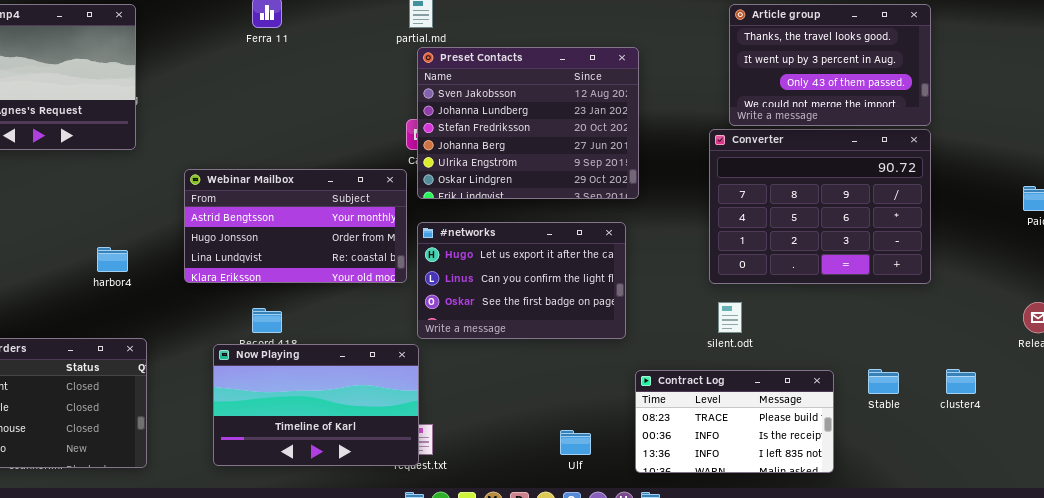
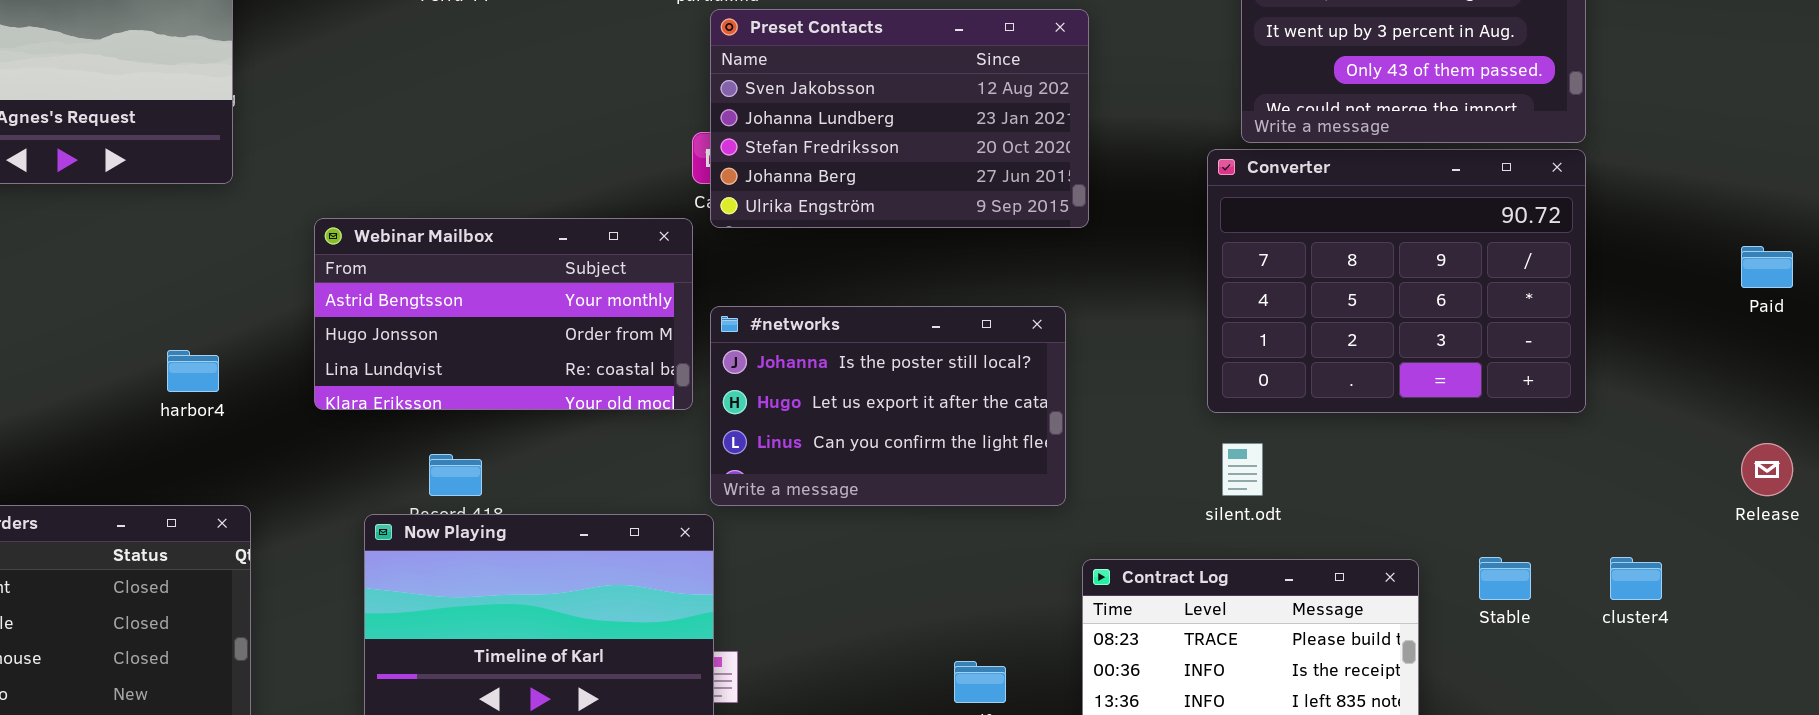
Preset Contacts: [417,47,639,199] -> [710,9,1089,228], resized
#networks: [417,222,626,339] -> [710,306,1066,506], scrolled up 1 row

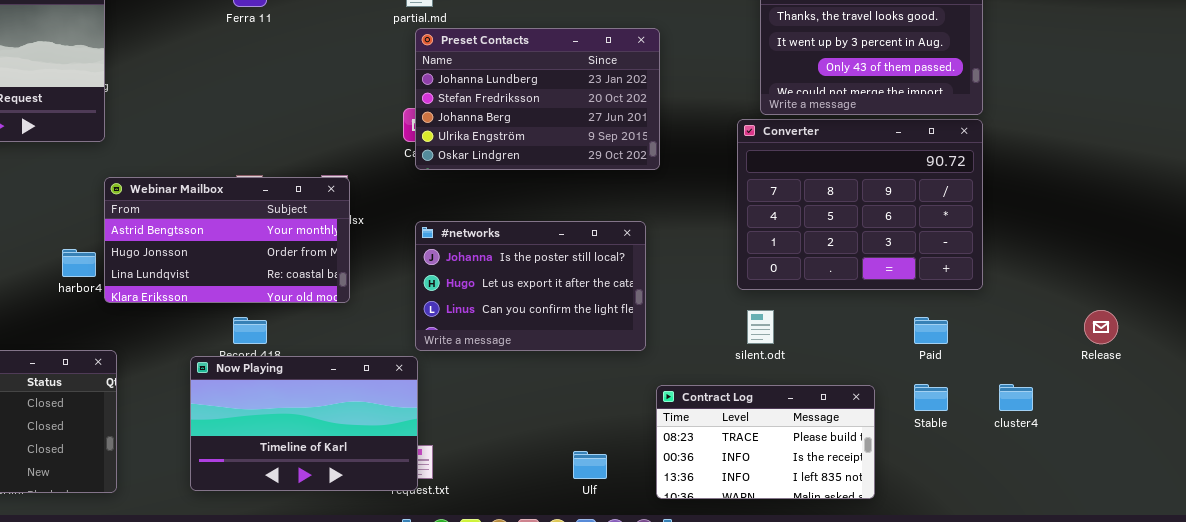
Preset Contacts: [710,9,1089,228] -> [415,28,660,170], scrolled down 1 row
Webinar Mailbox: [314,218,693,410] -> [104,177,350,303], moved
Paid: [1741,246,1793,288] -> [914,317,948,344], moved

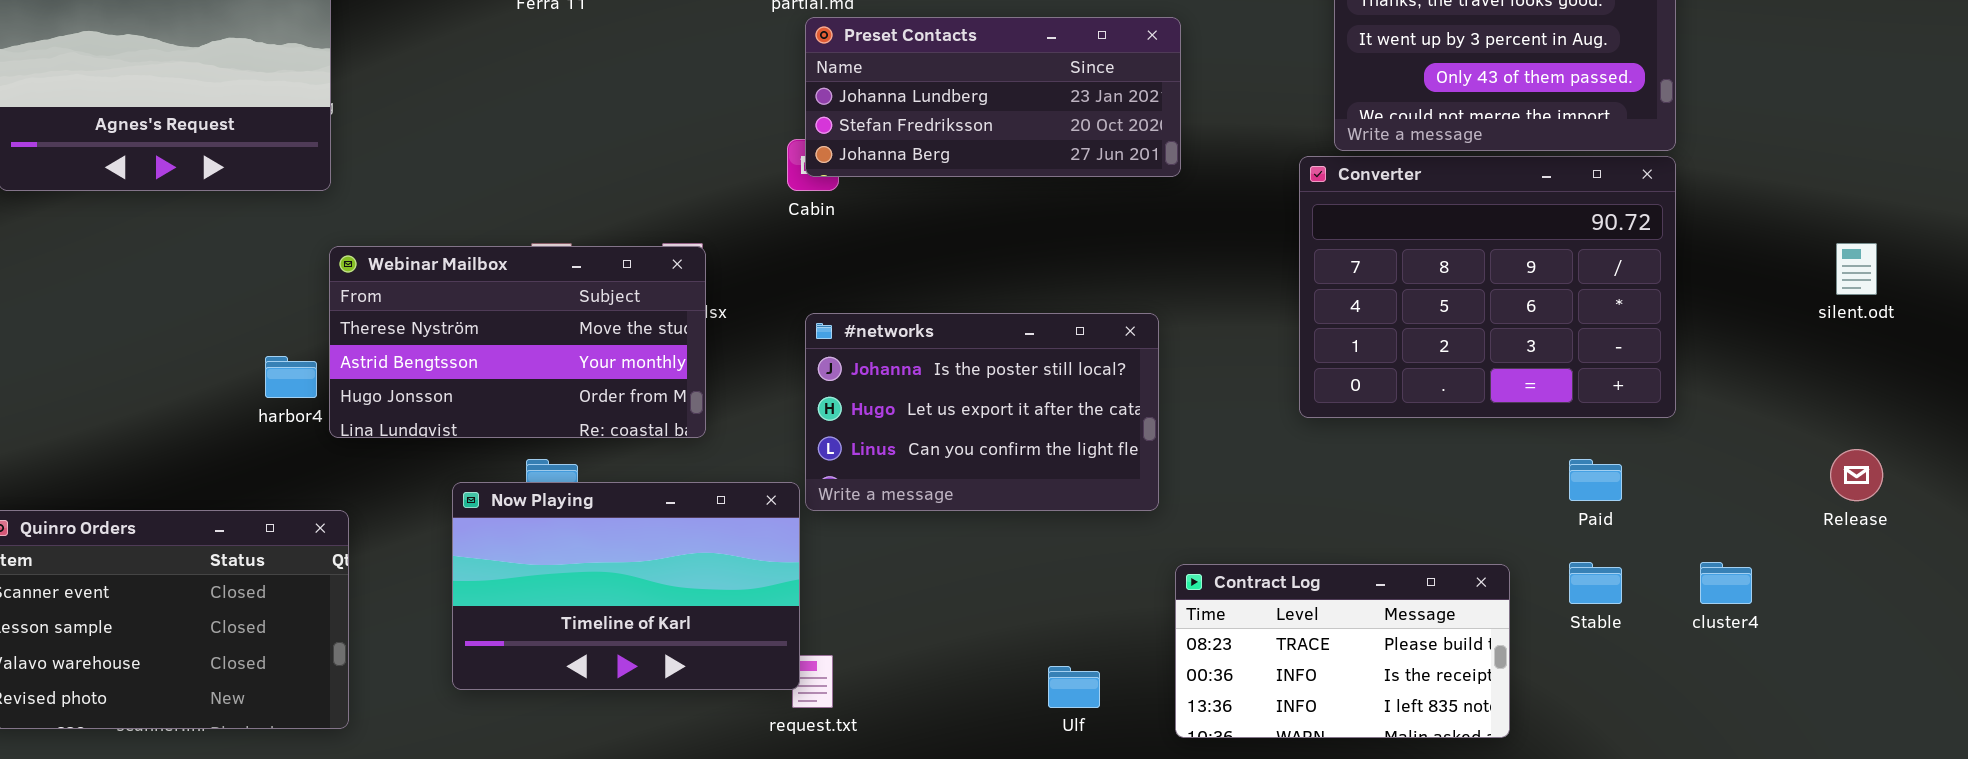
Preset Contacts: [415,28,660,170] -> [805,17,1181,177], resized
Webinar Mailbox: [104,177,350,303] -> [329,246,706,438], scrolled up 1 row
silent.odt: [747,310,774,344] -> [1836,243,1877,295], moved
Now Playing: [190,356,418,491] -> [452,482,800,690], moved

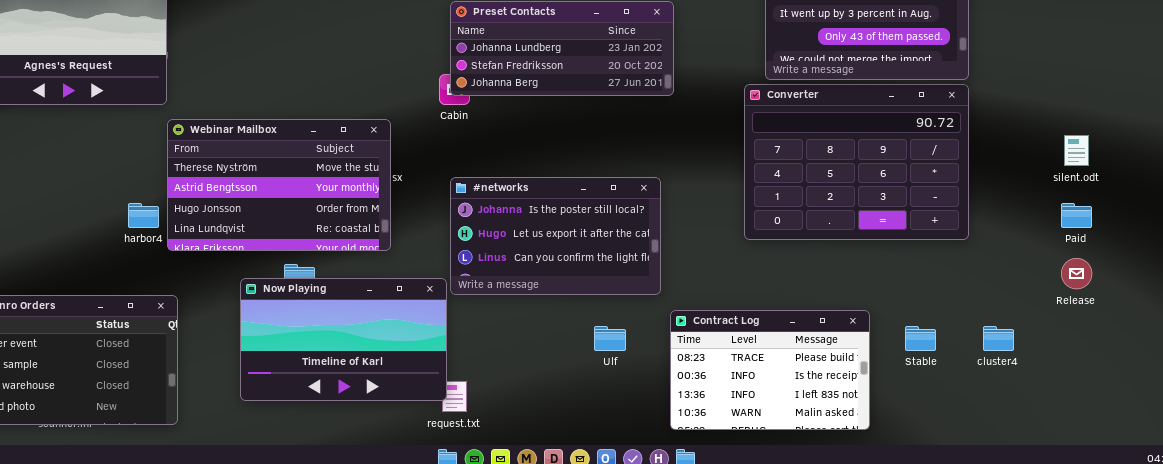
Webinar Mailbox: [329,246,706,438] -> [167,119,391,251], resized
Paid: [1569,459,1622,501] -> [1061,203,1092,228], moved
Contract Log: [1175,564,1510,738] -> [670,310,870,430], resized
Ulf: [1048,666,1100,708] -> [594,326,626,351], moved

